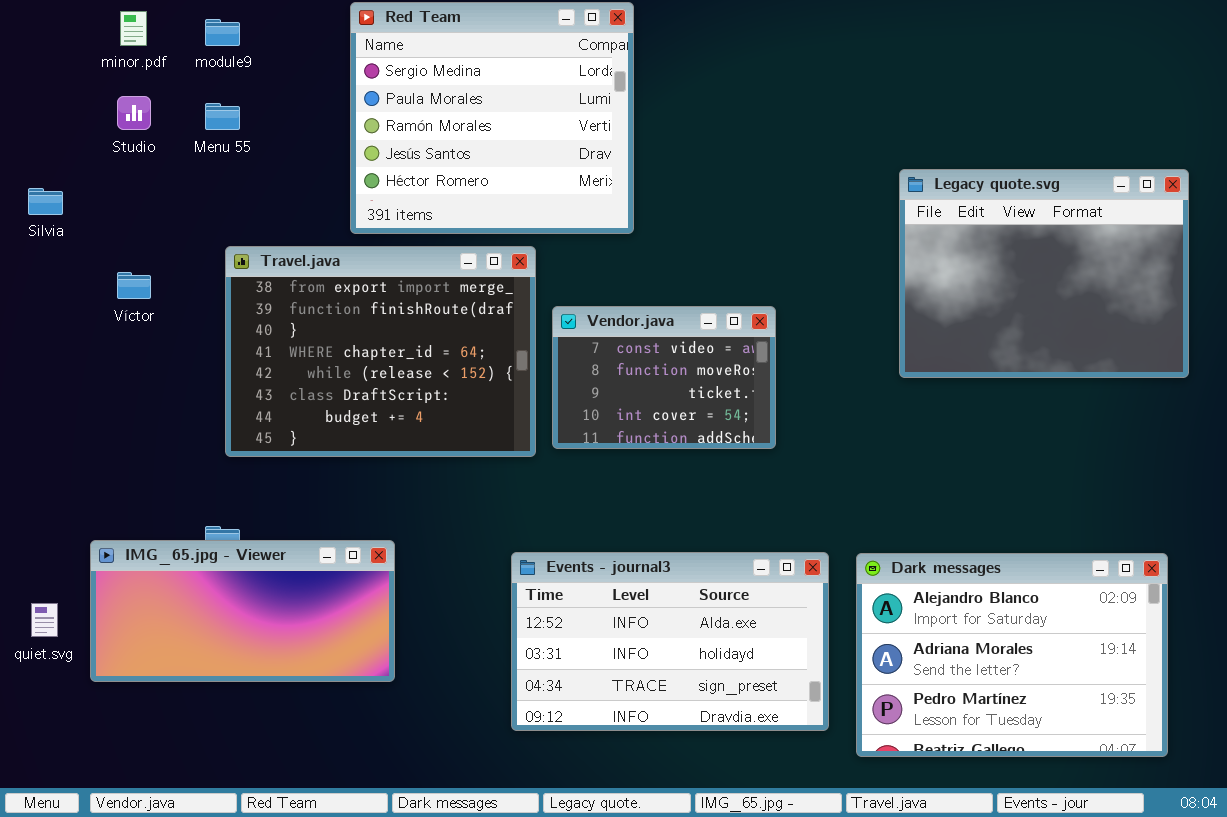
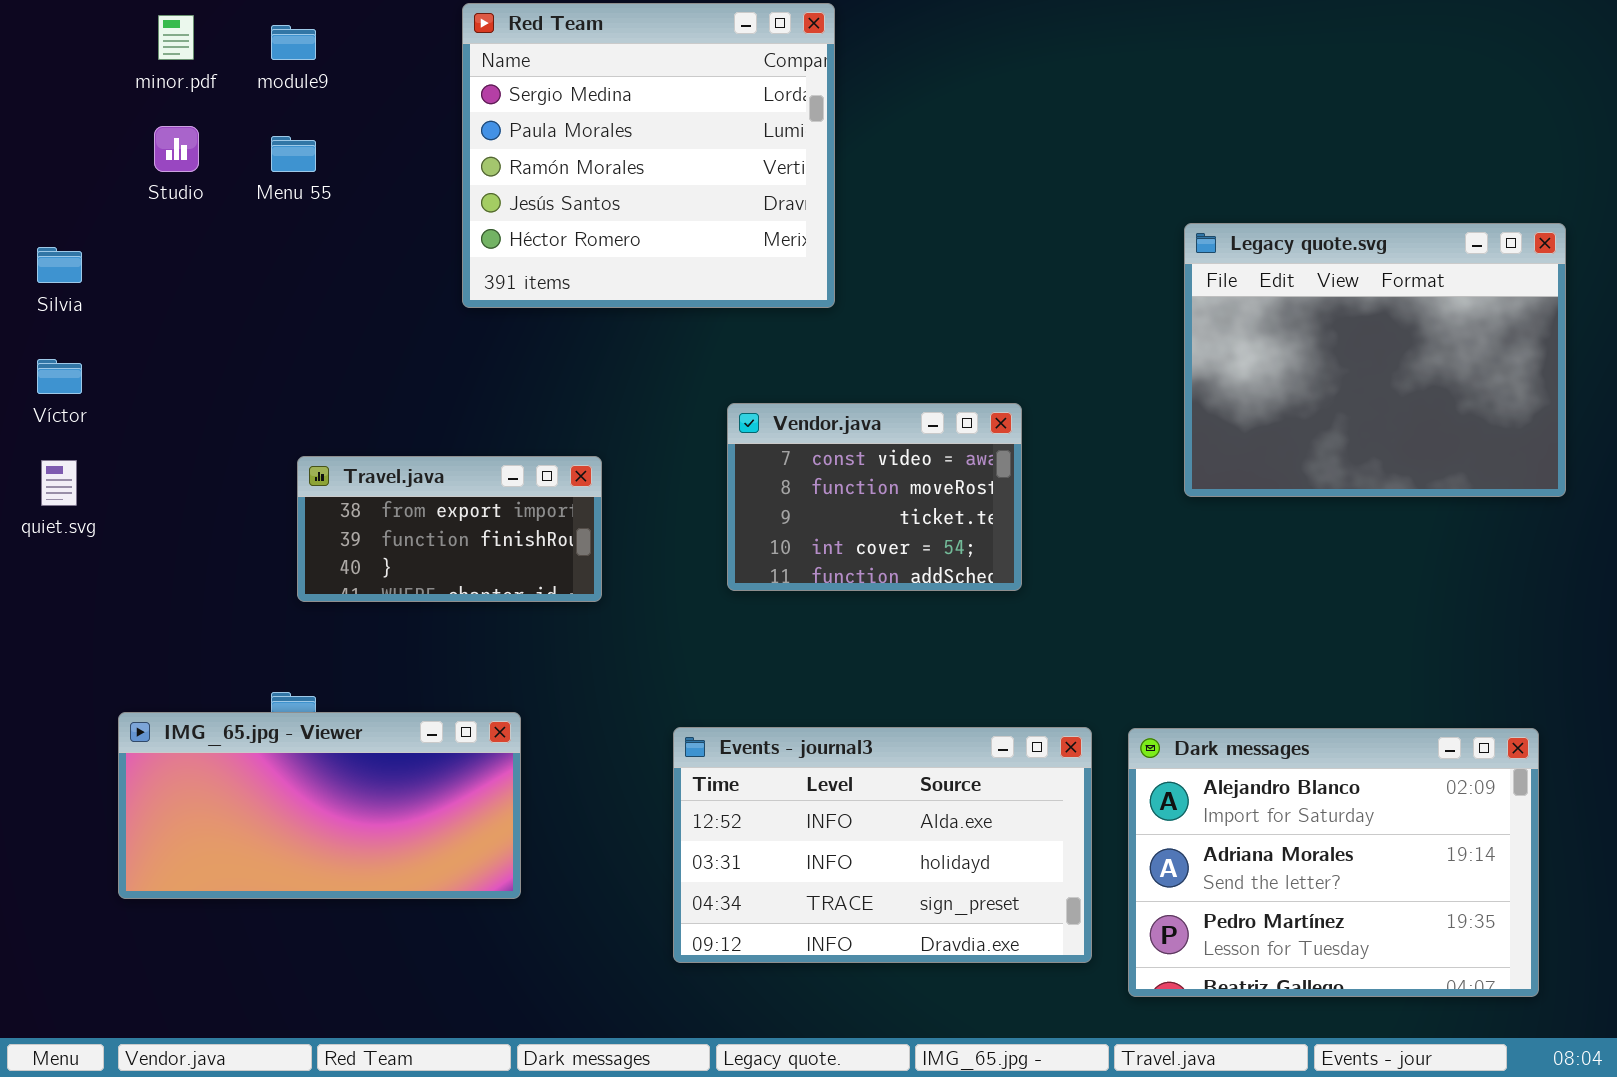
Travel.java: [225,246,536,457] -> [297,456,602,602], resized
Víctor: [117,272,151,299] -> [37,359,82,394], moved
quiet.svg: [31,603,58,637] -> [41,460,77,506], moved

